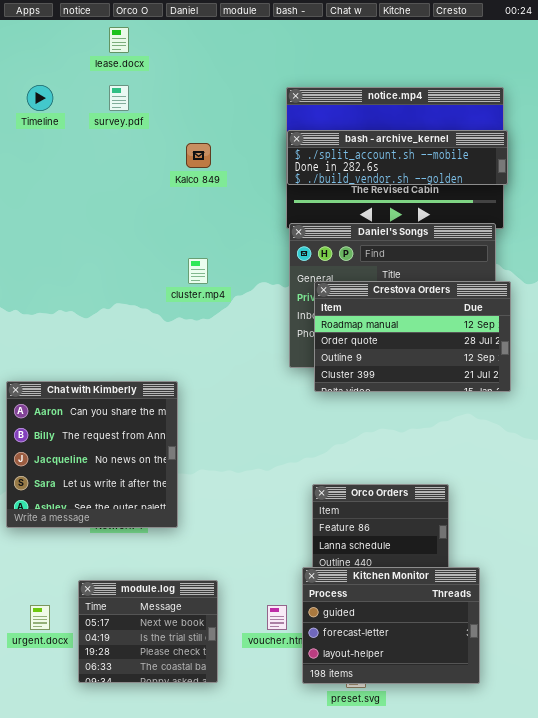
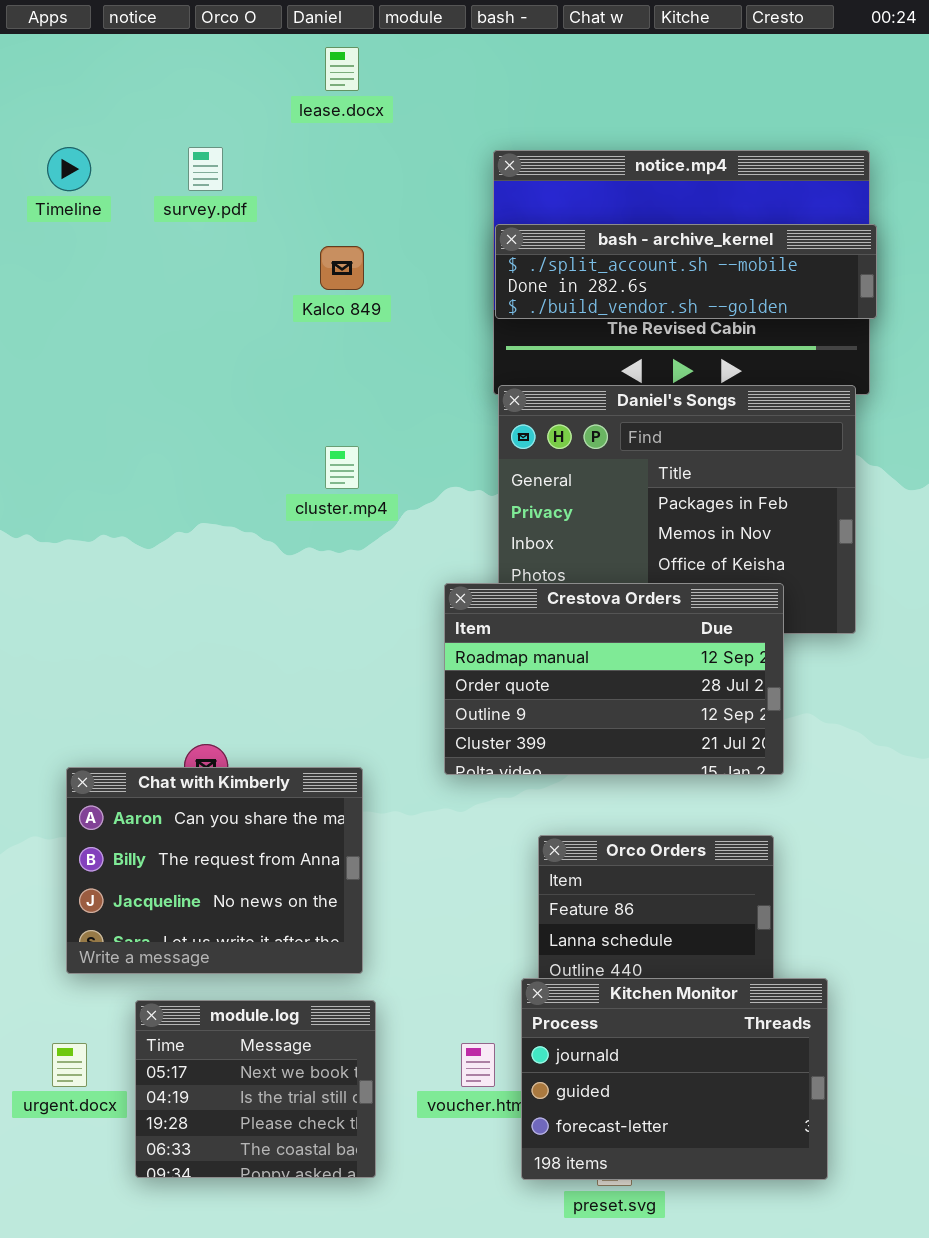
lease.docx: [109,27,129,53] -> [325,47,359,91], moved
Crestova Orders: [314,281,511,392] -> [444,583,784,775], moved
Chat with Kimberly: [6,381,178,528] -> [66,767,363,974], moved, resized
Kitchen Monitor: [302,567,480,684] -> [521,978,828,1180], scrolled up 1 row

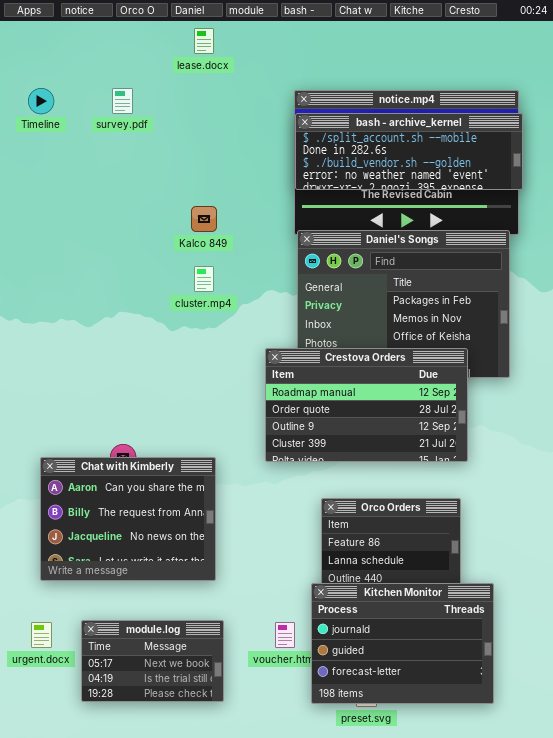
bash - archive_kernel: [495,224,877,319] -> [295,113,523,190], resized
Kalco 849: [320,246,364,290] -> [191,206,217,232], moved
module.log: [135,1000,376,1178] -> [81,620,224,702], resized

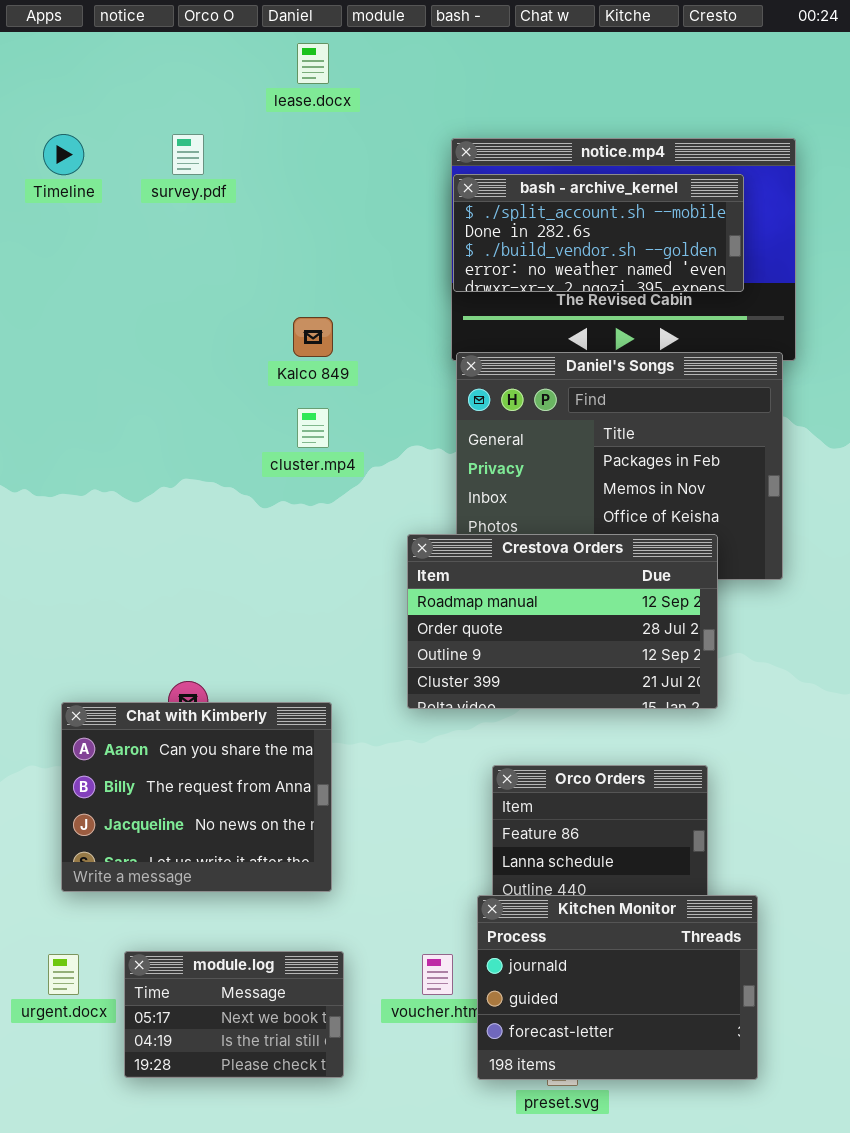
bash - archive_kernel: [295,113,523,190] -> [453,174,744,292], resized

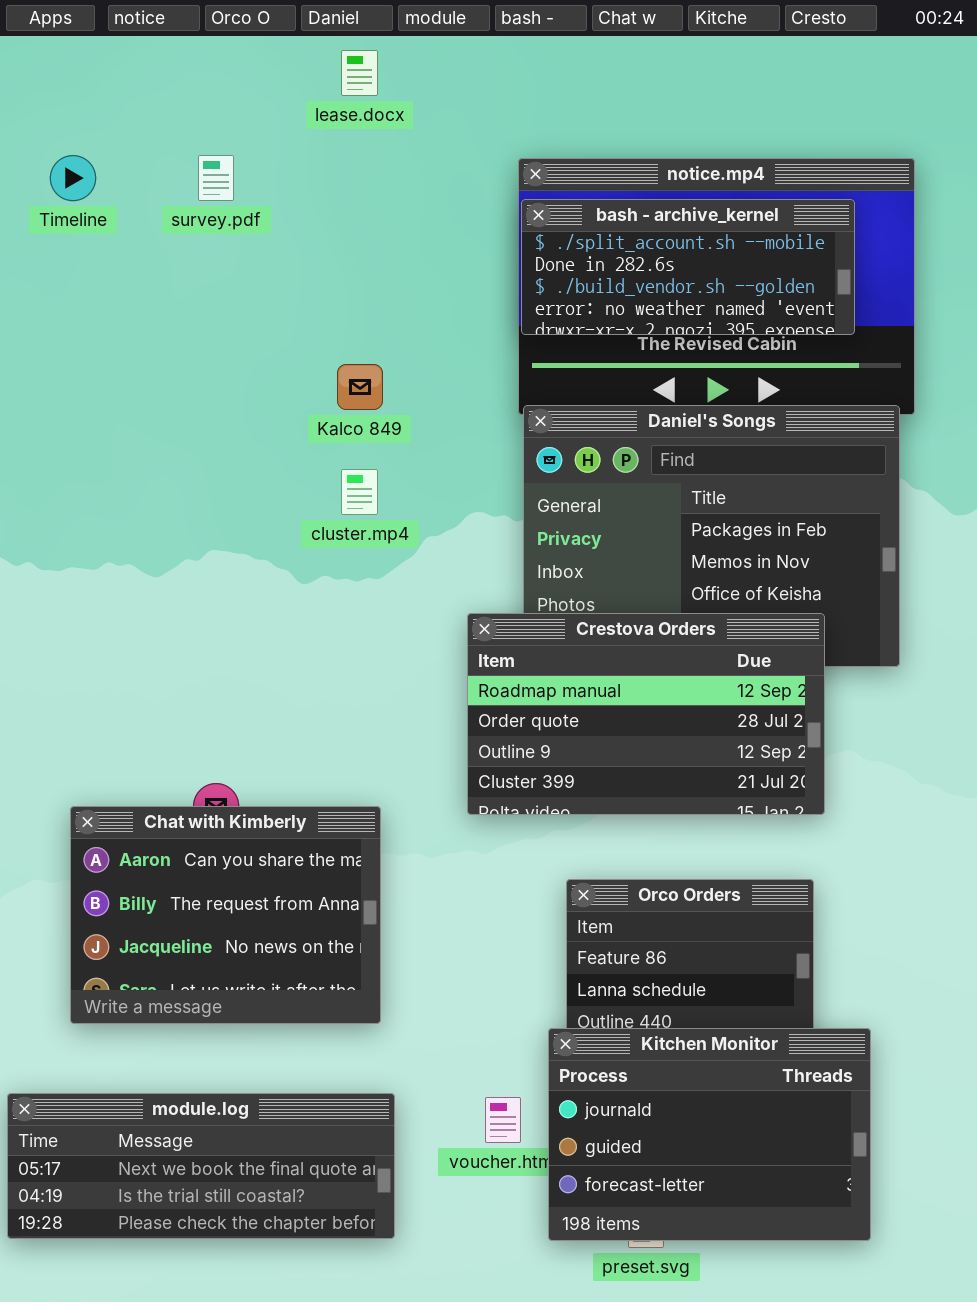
module.log: [124,951,344,1078] -> [7,1093,395,1239], resized

